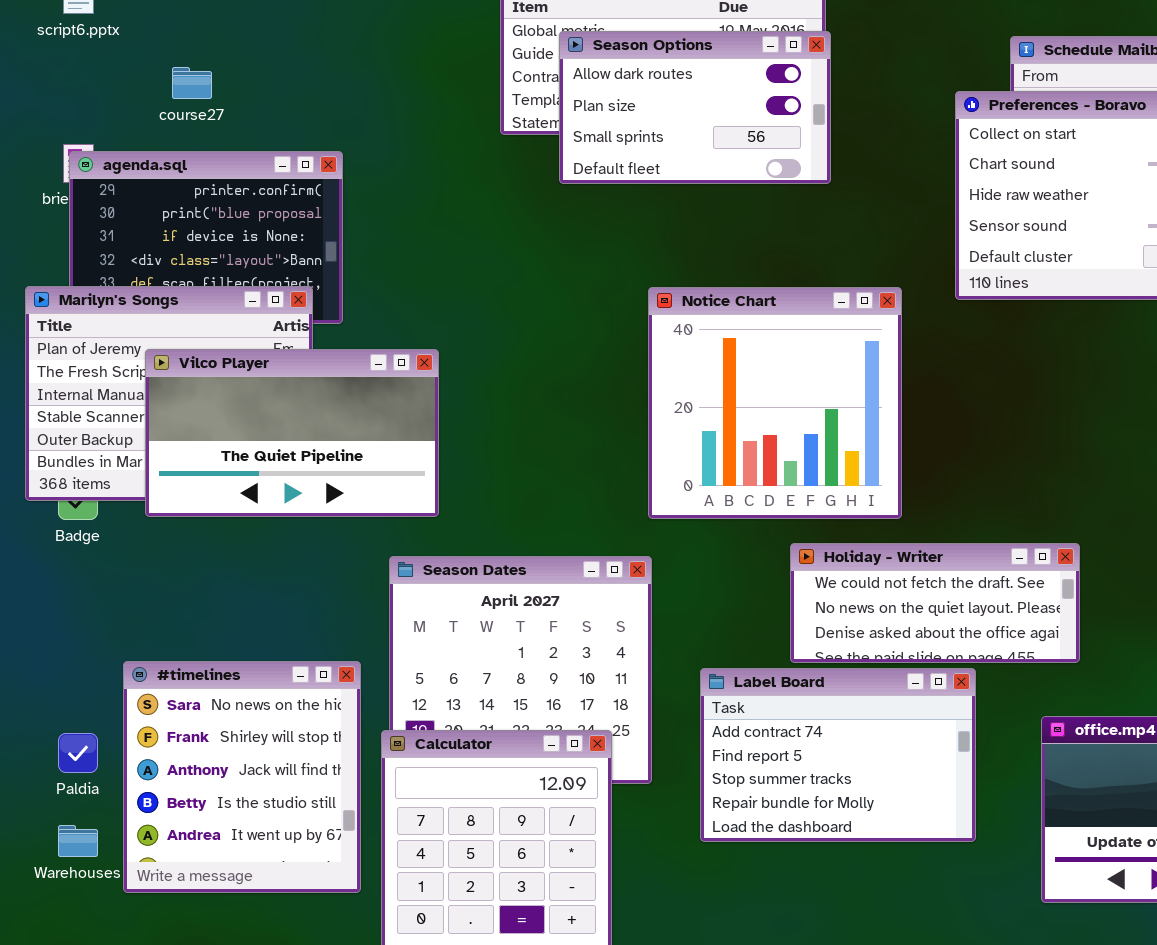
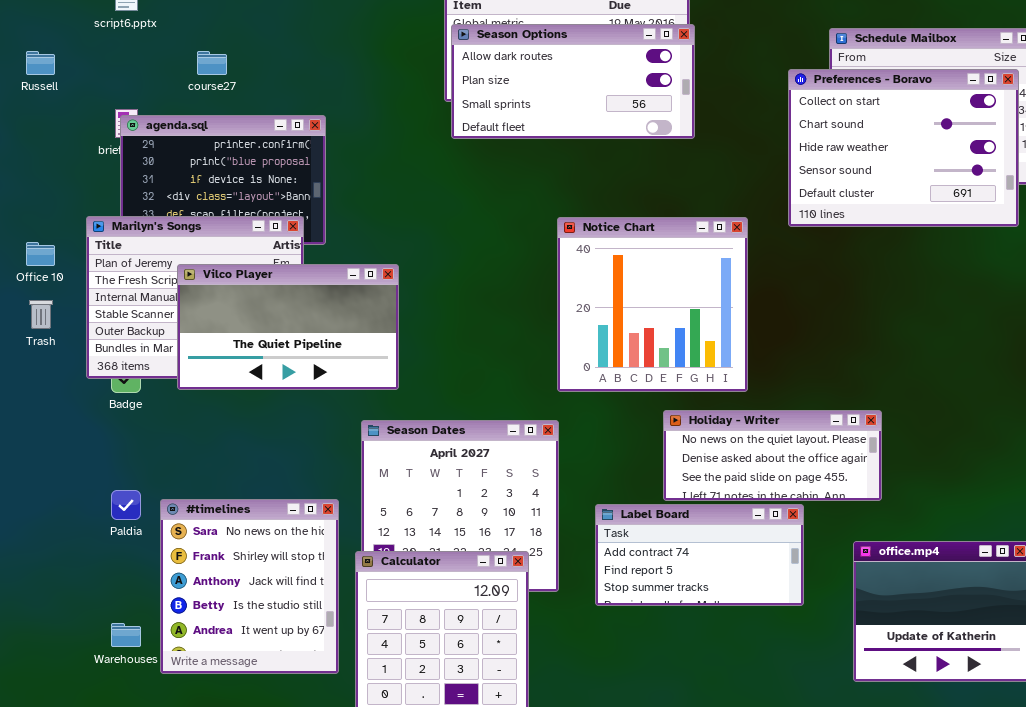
Season Options: [559,31,831,184] -> [451,24,695,139], resized
Holiday - Writer: [790,543,1080,663] -> [663,410,882,501], scrolled down 1 row
Label Board: [700,668,976,842] -> [595,504,804,606], resized
Paldia: [58,733,98,773] -> [111,490,141,520], moved

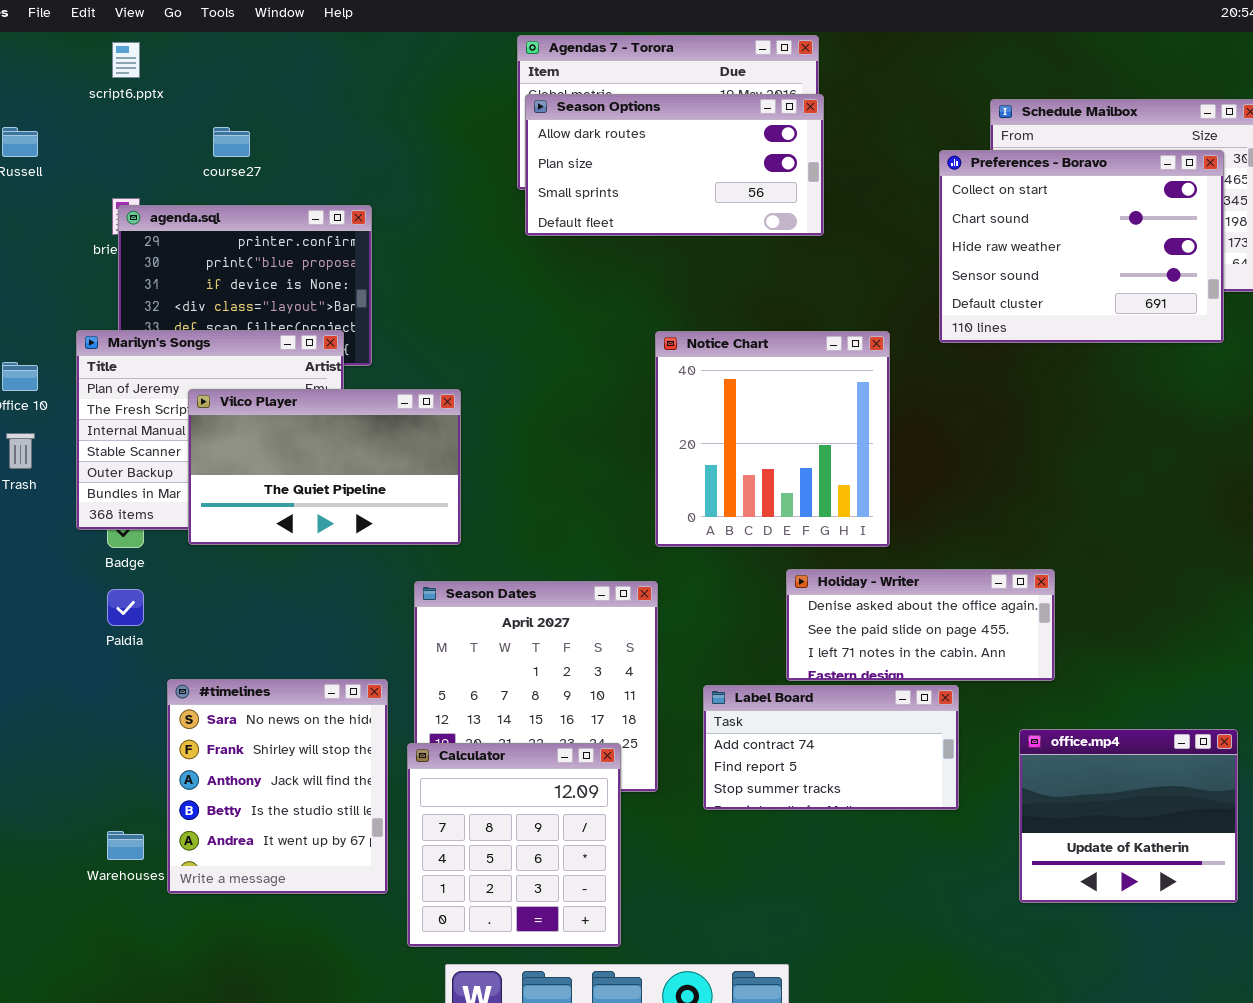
Holiday - Writer: [663,410,882,501] -> [786,569,1055,681], scrolled down 1 row
Paldia: [111,490,141,520] -> [107,589,144,626], moved

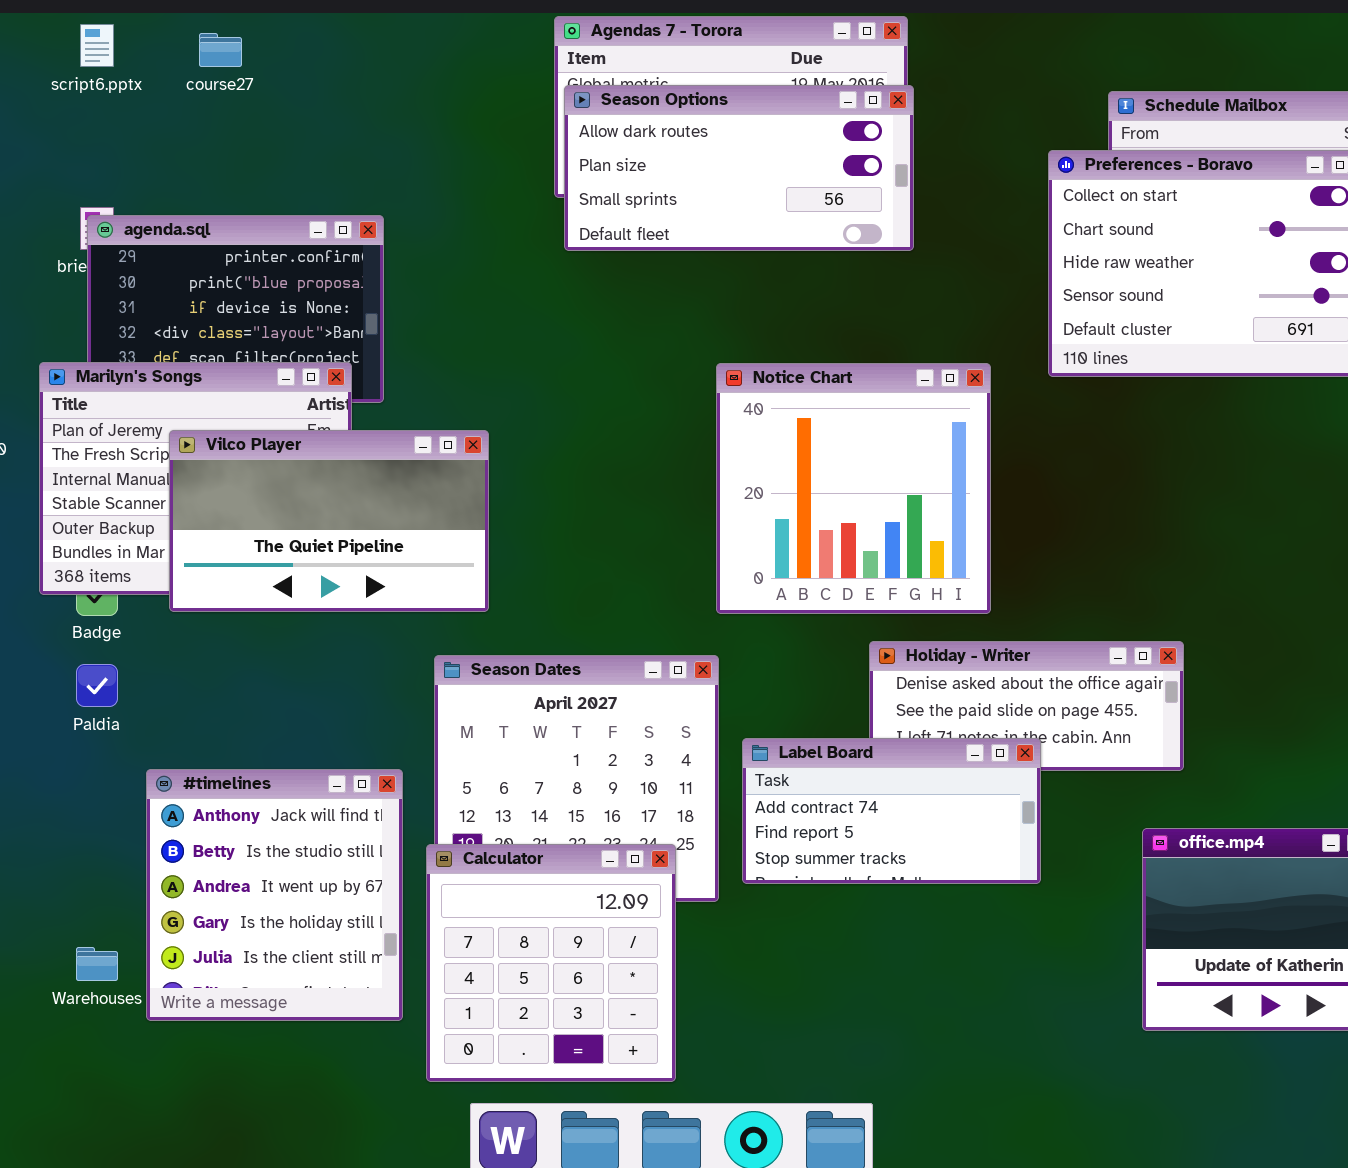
course27: [213,127,250,157] -> [199,33,242,67], moved
#timelines: [167,679,388,894] -> [146,769,403,1021], scrolled down 2 rows
Label Board: [703,685,959,810] -> [742,738,1041,884], moved

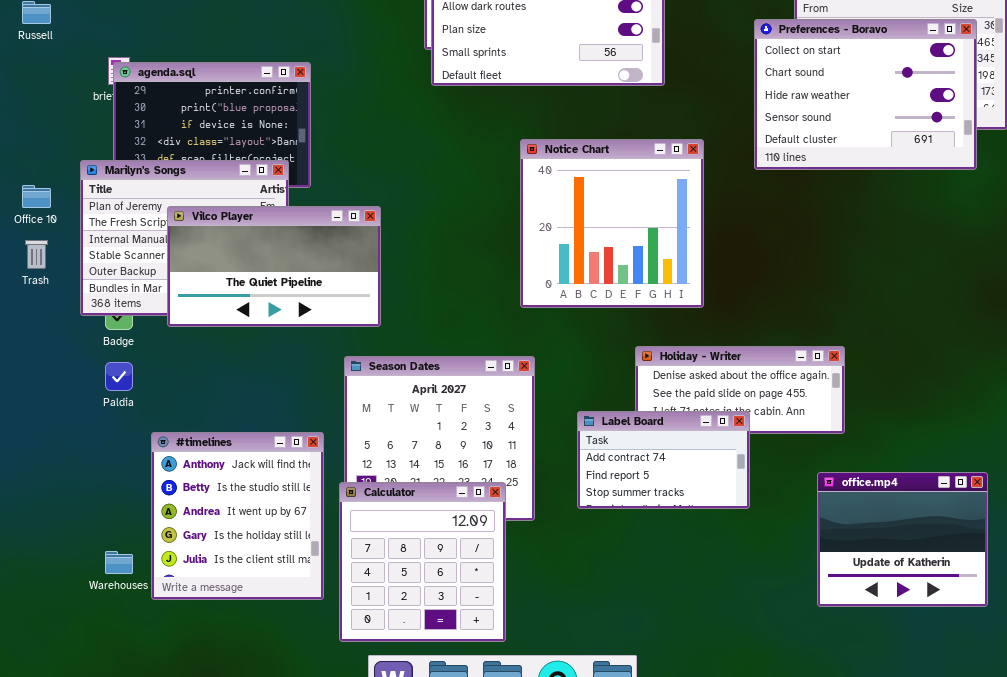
Notice Chart: [716,363,991,614] -> [520,139,704,308], moved
Label Board: [742,738,1041,884] -> [577,411,750,509], resized

